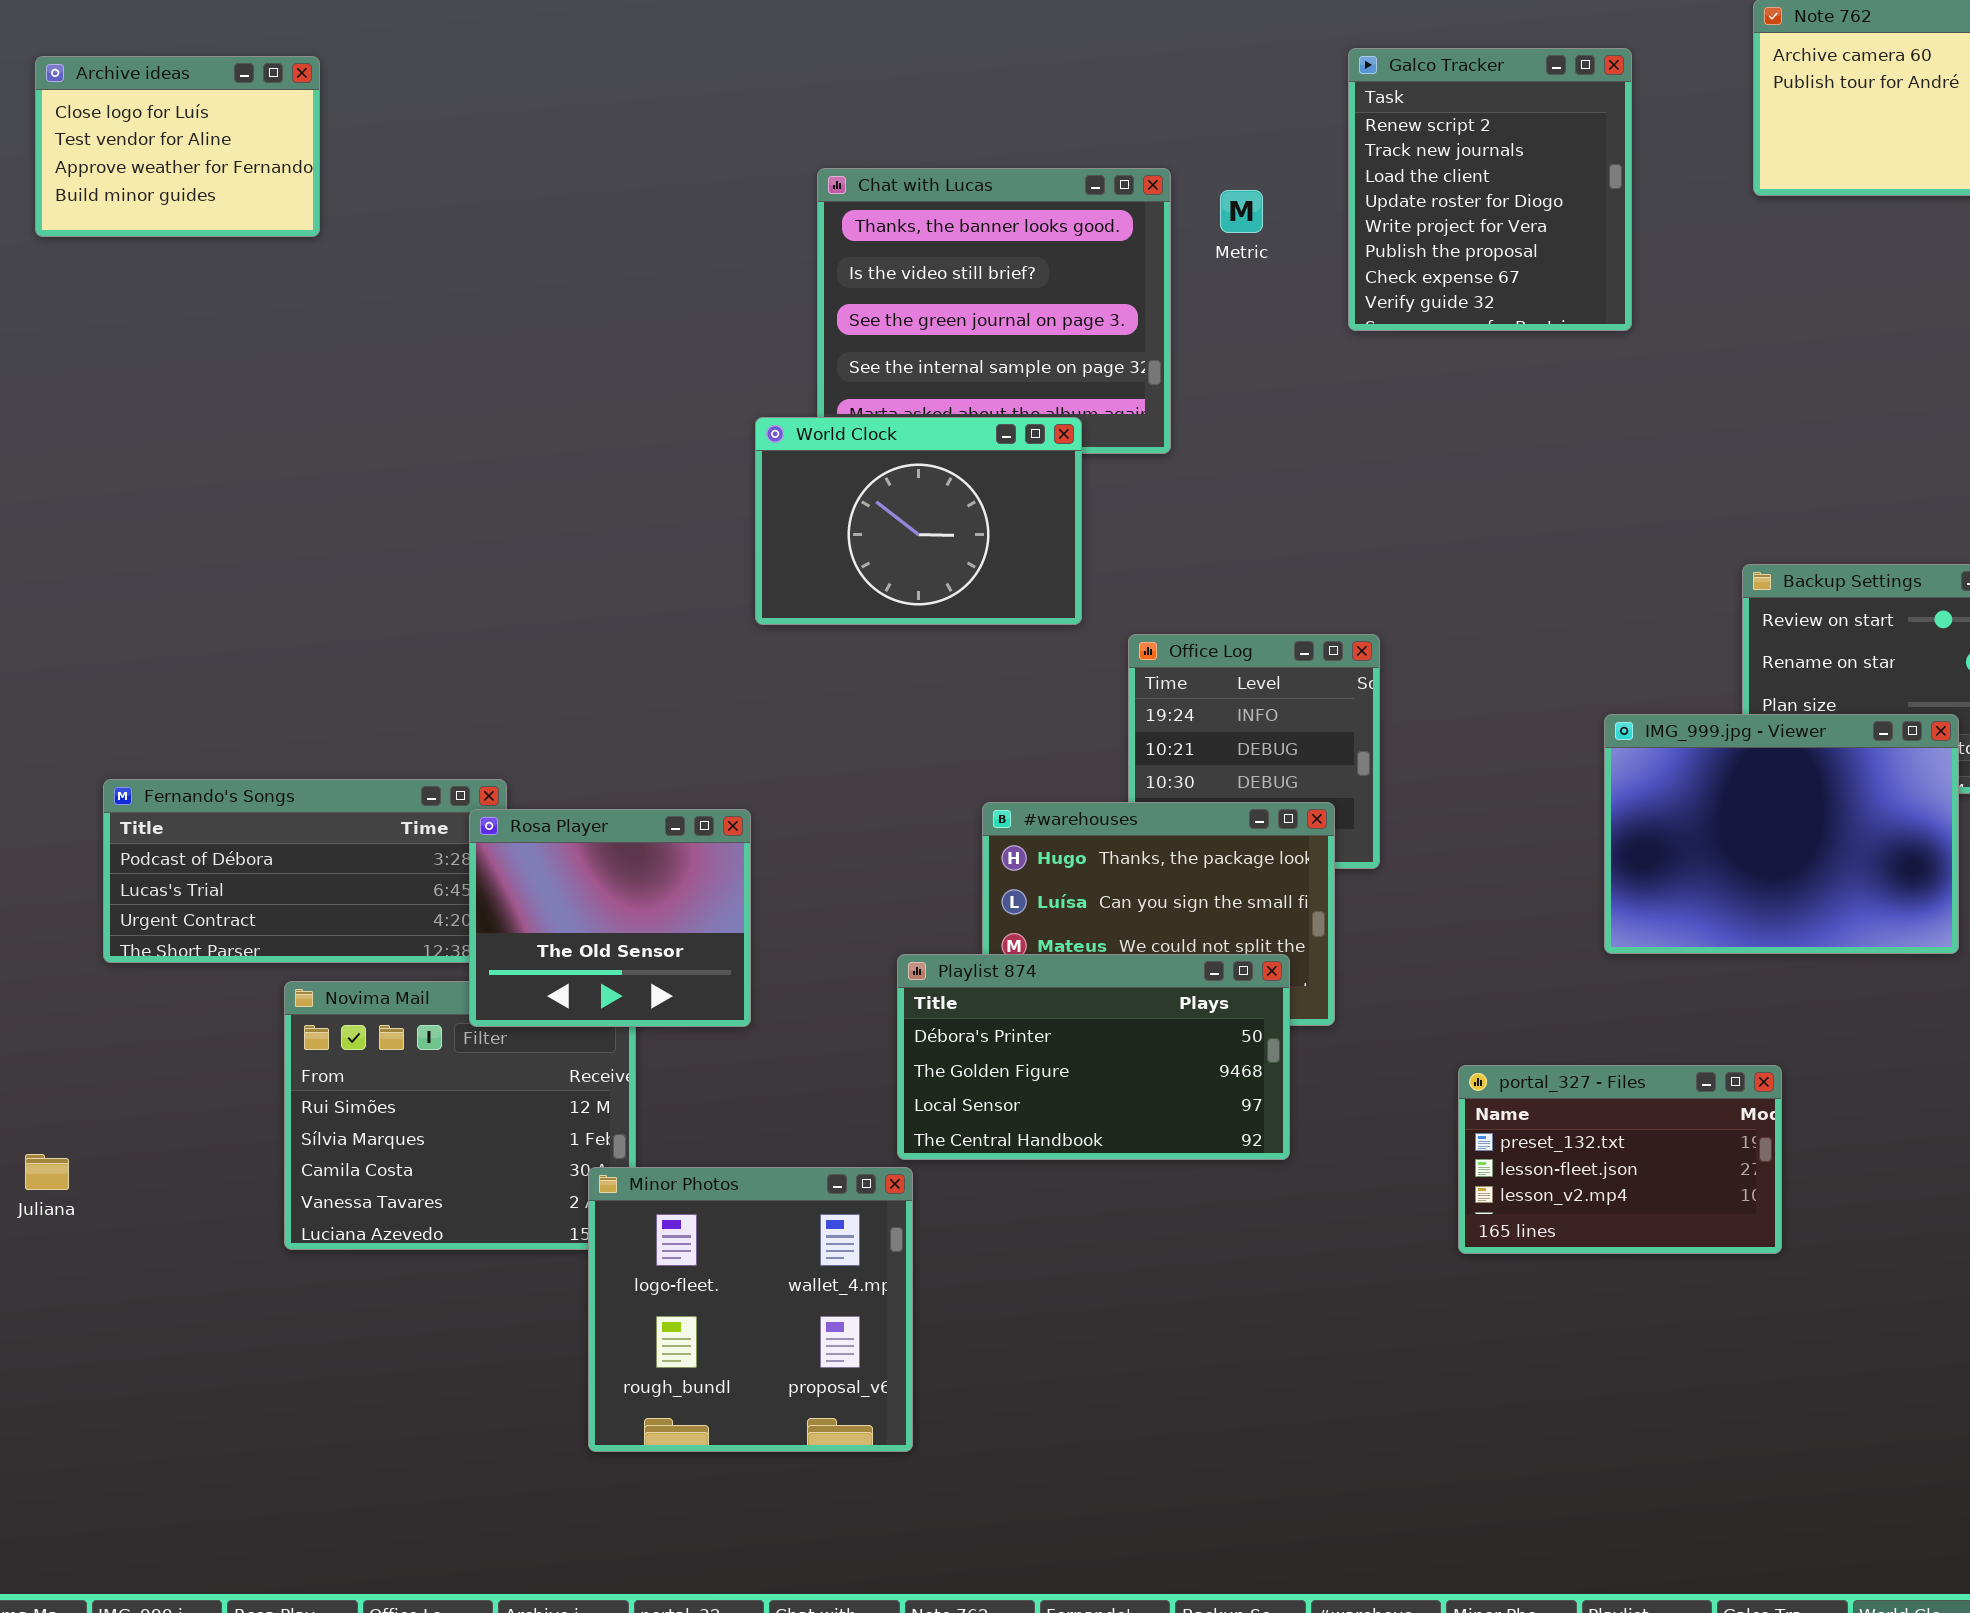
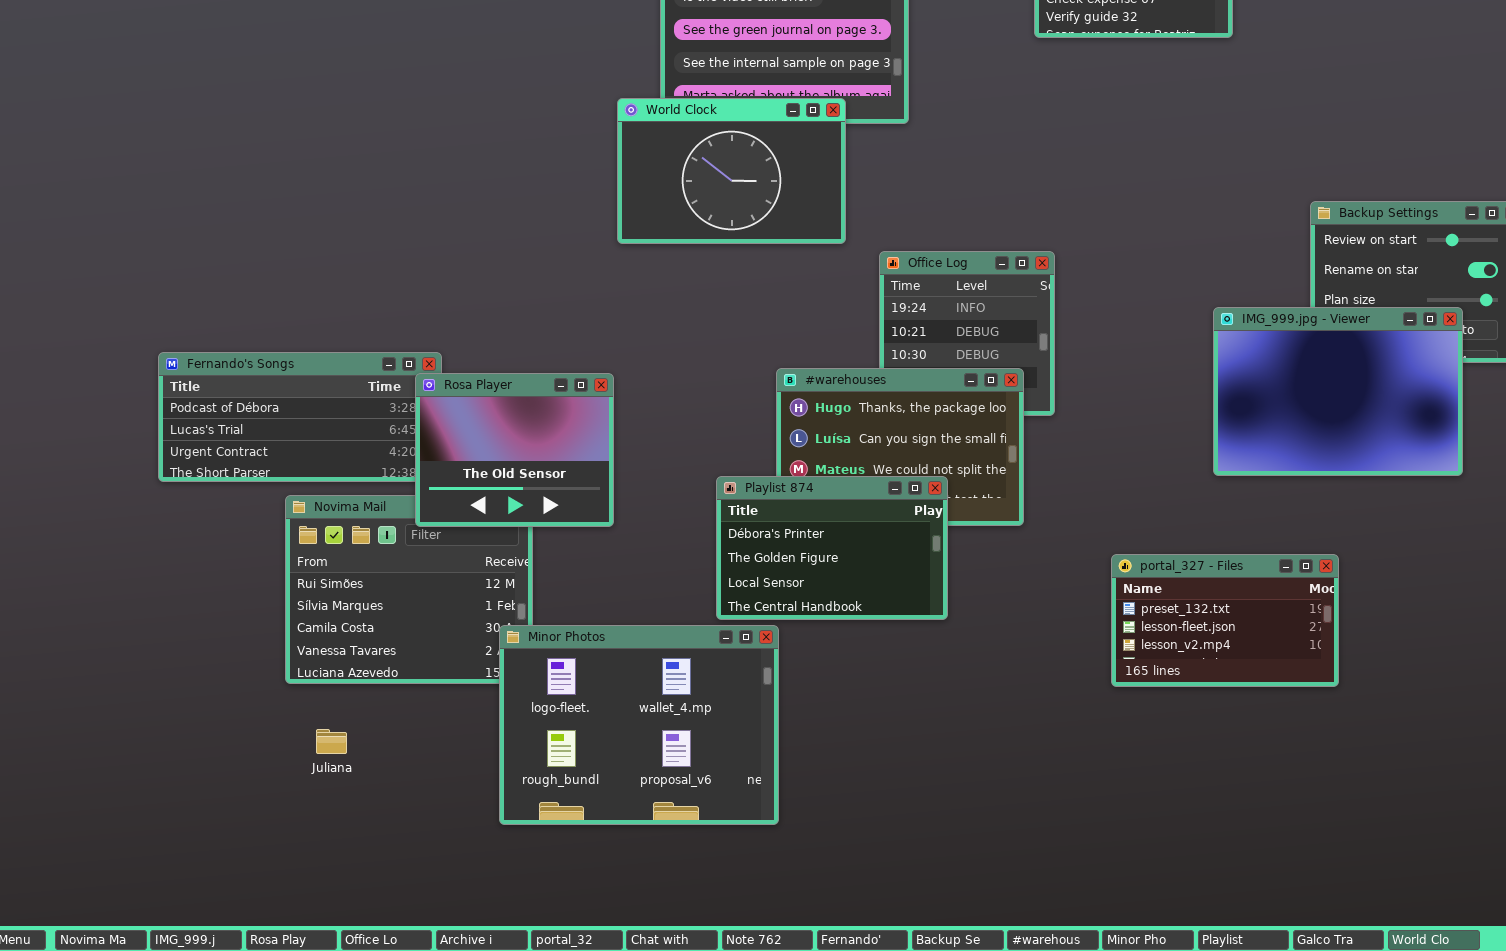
Playlist 874: [897,954,1290,1160] -> [716,476,948,620], resized
Juliana: [25,1154,69,1190] -> [316,729,347,754], moved
Minor Photos: [588,1167,913,1452] -> [499,625,779,825], resized

